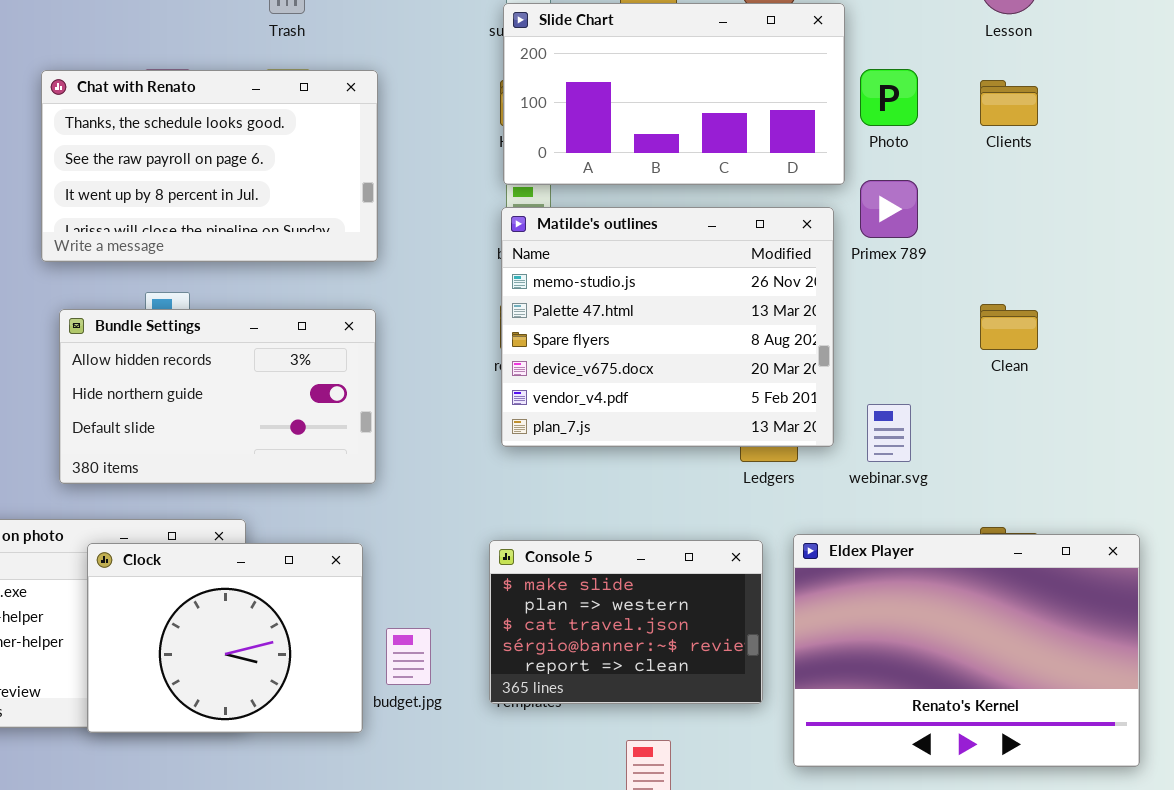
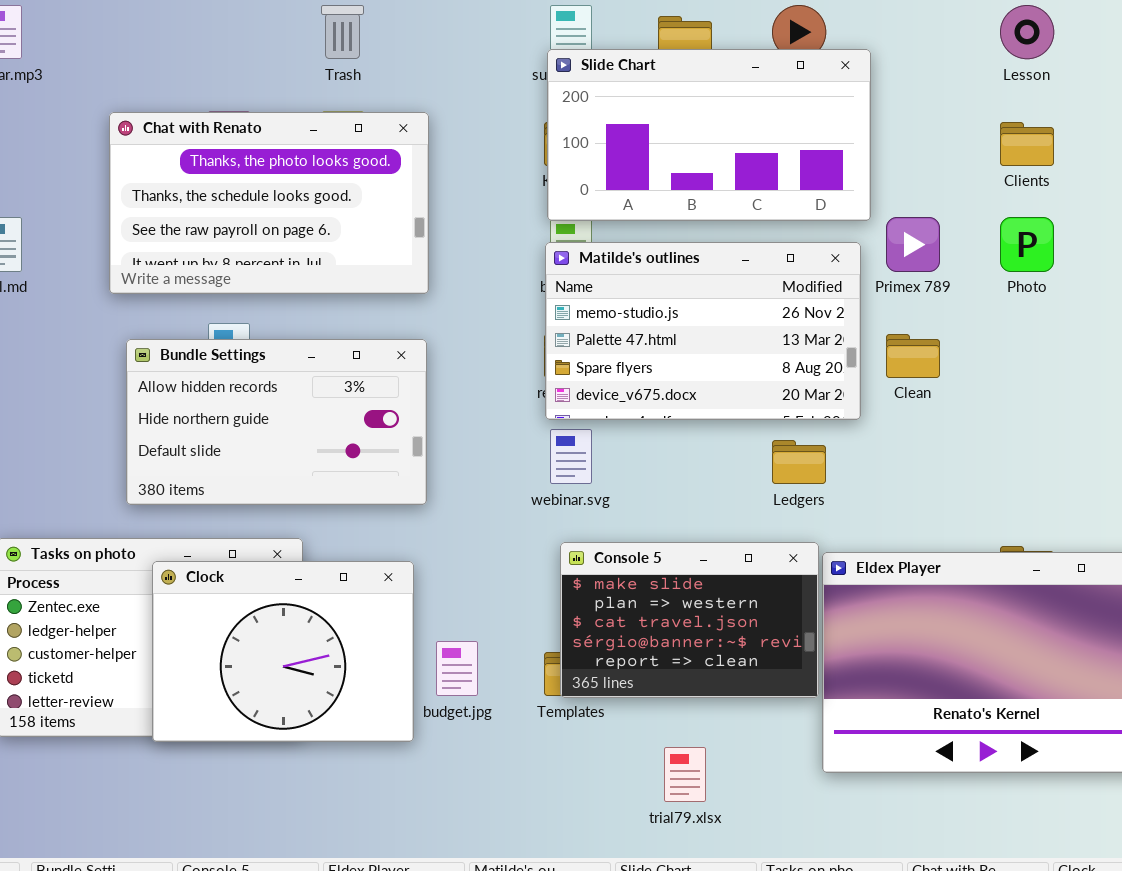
Photo: [860,69,918,126] -> [1000,217,1054,272], moved
Chat with Renato: [41,70,378,262] -> [109,112,429,294], scrolled up 1 row
Matilde's outlines: [501,207,834,447] -> [545,242,861,420], resized
Clean: [980,304,1038,350] -> [886,334,940,378], moved
webinar.svg: [867,404,911,462] -> [550,429,592,484], moved
Console 5: [489,540,763,704] -> [560,542,819,698], moved

